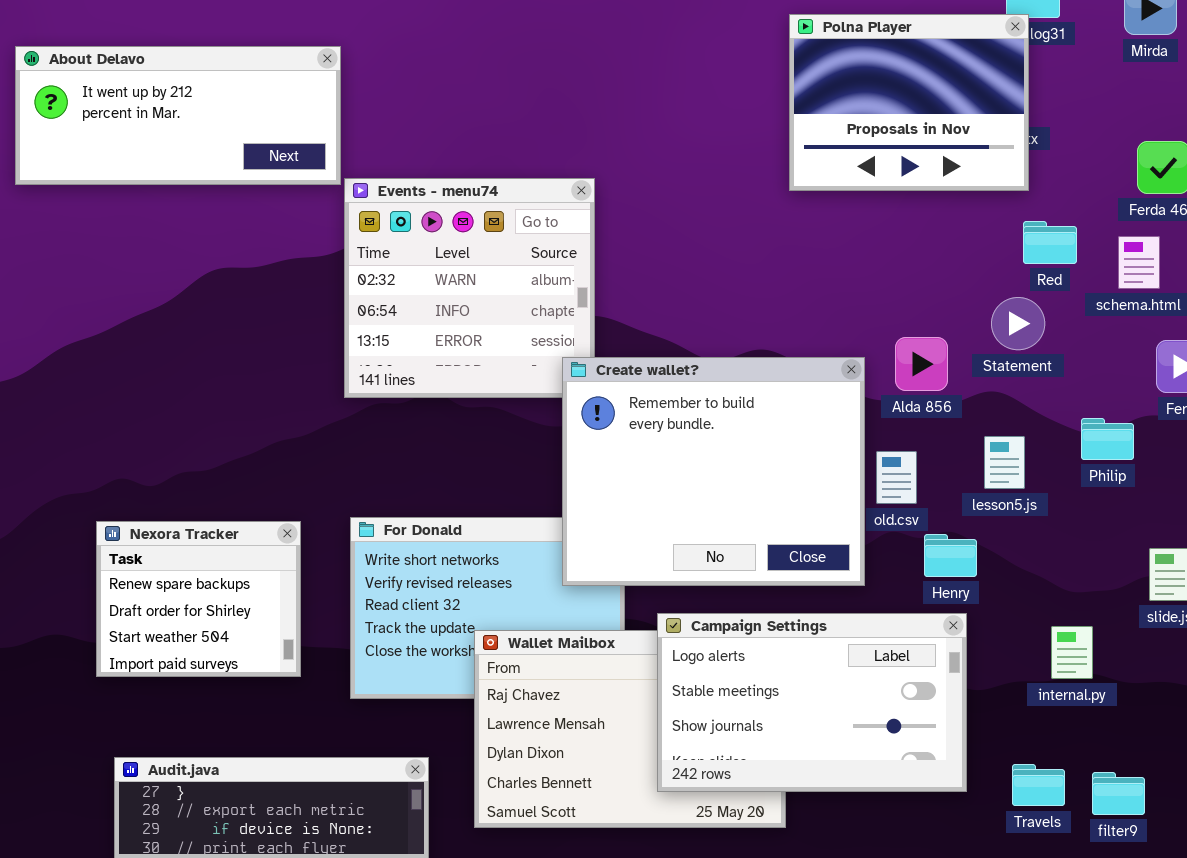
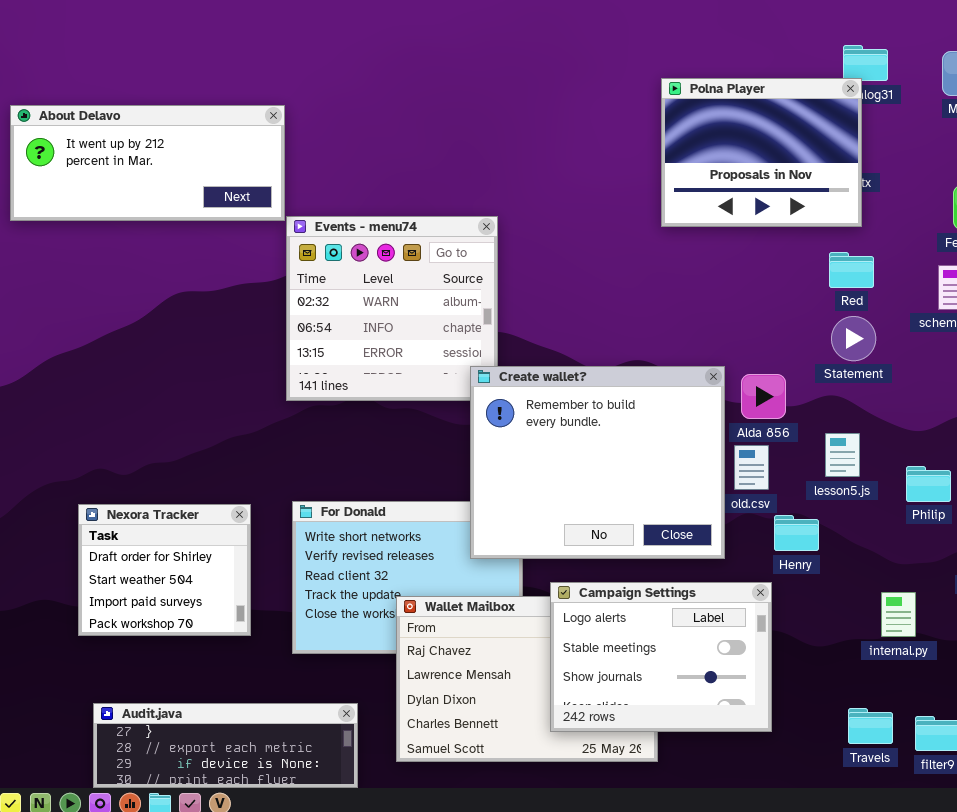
Red: [1023,221,1077,264] -> [829,252,874,288], moved
Alda 856: [895,337,948,391] -> [741,374,786,419], moved
Philip: [1081,418,1134,460] -> [906,466,951,502], moved
Nexora Tracker: [96,521,301,677] -> [78,504,251,636], scrolled down 1 row
Campaign Settings: [657,613,967,792] -> [550,582,772,732], resized

